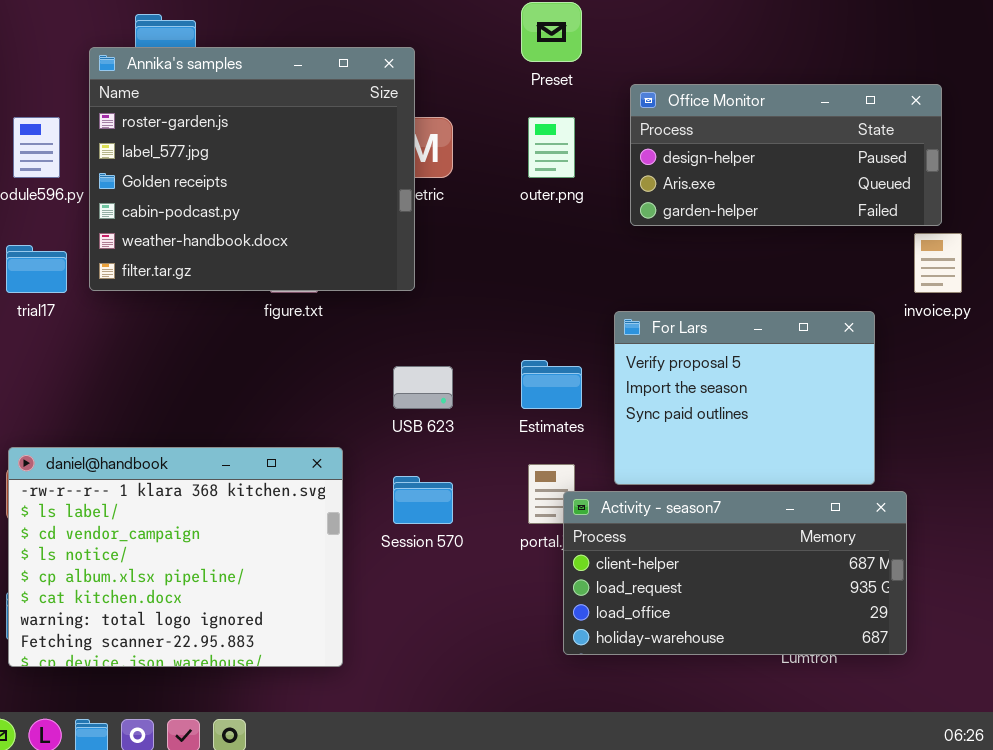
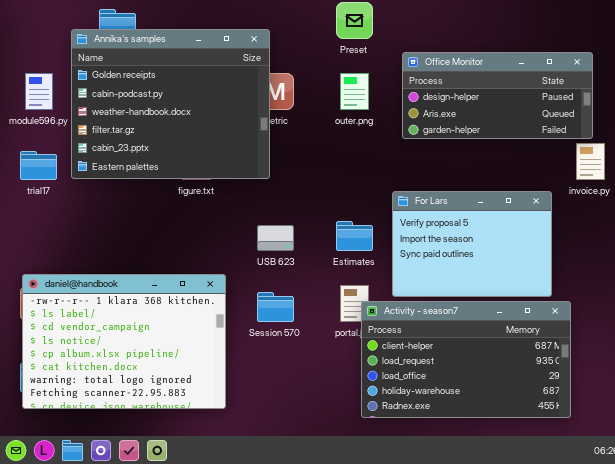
Annika's samples: [89,47,415,291] -> [71,29,270,179], scrolled down 2 rows
Activity - season7: [563,491,907,655] -> [361,301,571,418], resized

